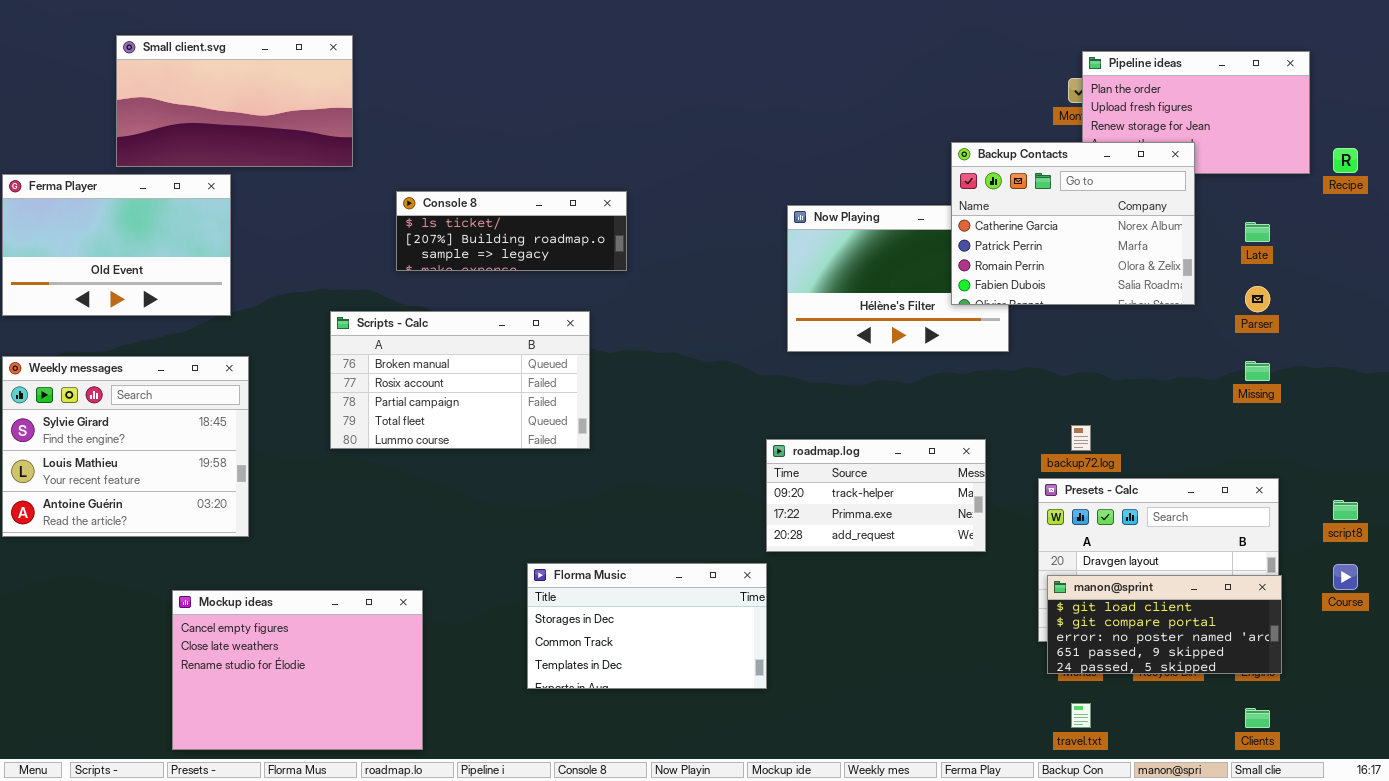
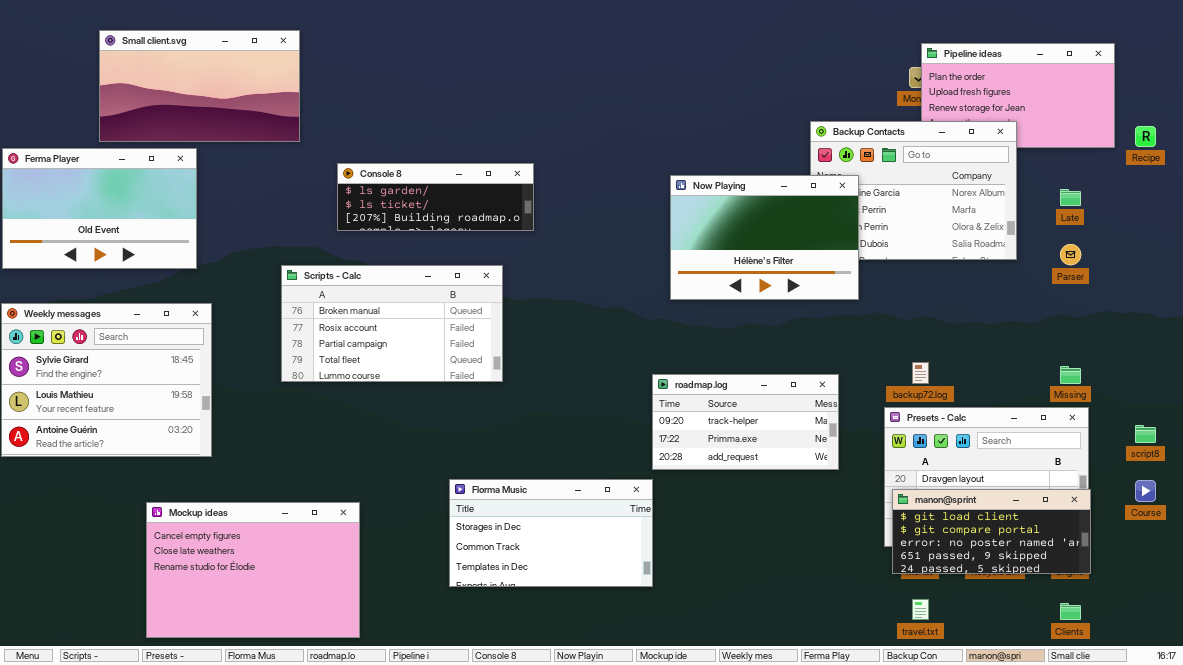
Console 8: [396,191,627,271] -> [337,163,534,231], scrolled up 1 row
Now Playing: [787,205,1009,352] -> [670,175,859,300], raised
Missing: [1245,361,1270,381] -> [1060,366,1081,384], moved

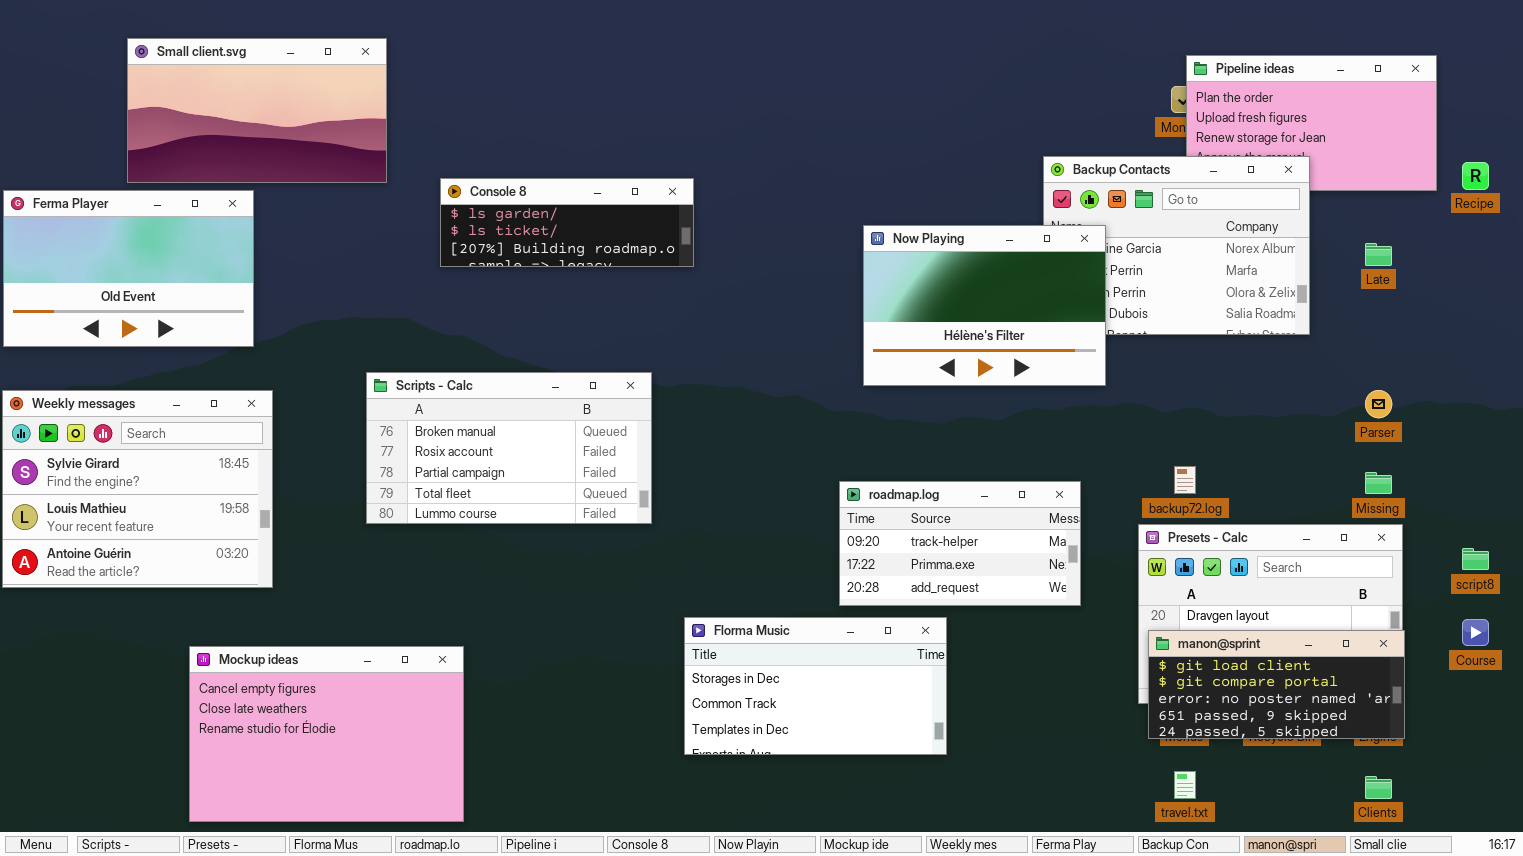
Console 8: [337,163,534,231] -> [440,178,694,267], moved
Parser: [1060,244,1081,265] -> [1365,390,1392,418], moved
Scripts - Calc: [281,265,503,382] -> [366,372,652,524], moved
Florma Music: [449,479,653,587] -> [684,617,947,755], moved

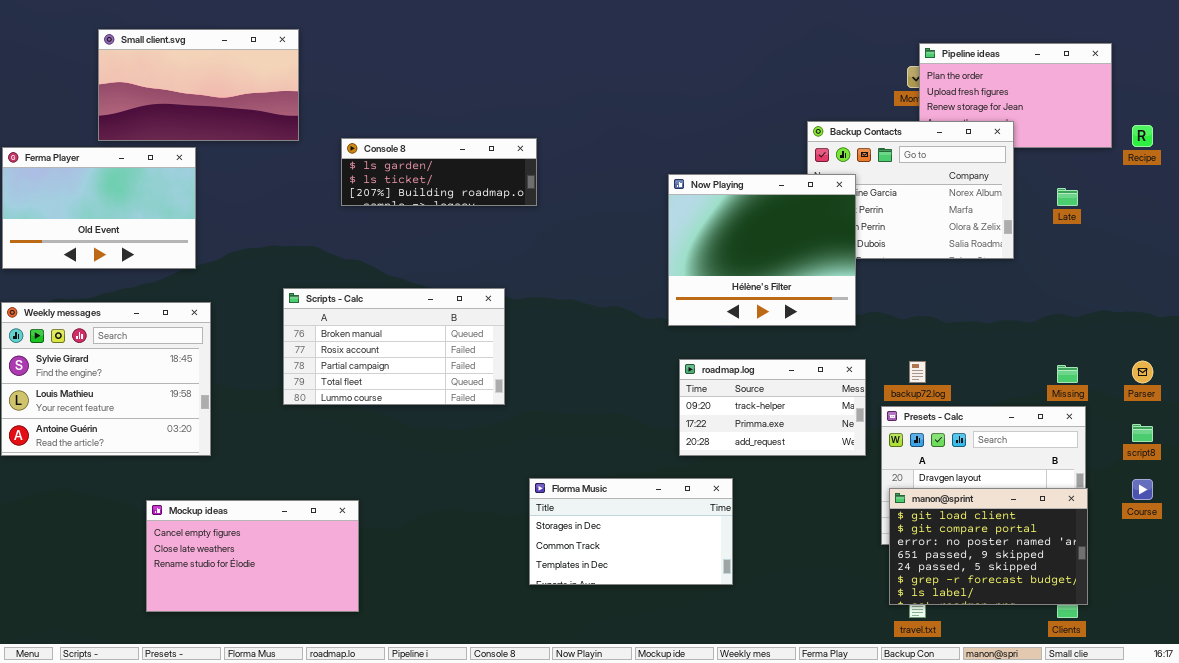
Now Playing: [863,225,1106,386] -> [668,174,856,326], resized
Parser: [1365,390,1392,418] -> [1132,361,1153,383], moved
roadmap.log: [839,481,1081,606] -> [679,359,866,456], moved
manon@sprint: [1148,630,1405,739] -> [889,488,1088,605], resized
Mockup ideas: [189,646,464,822] -> [146,500,359,612], resized

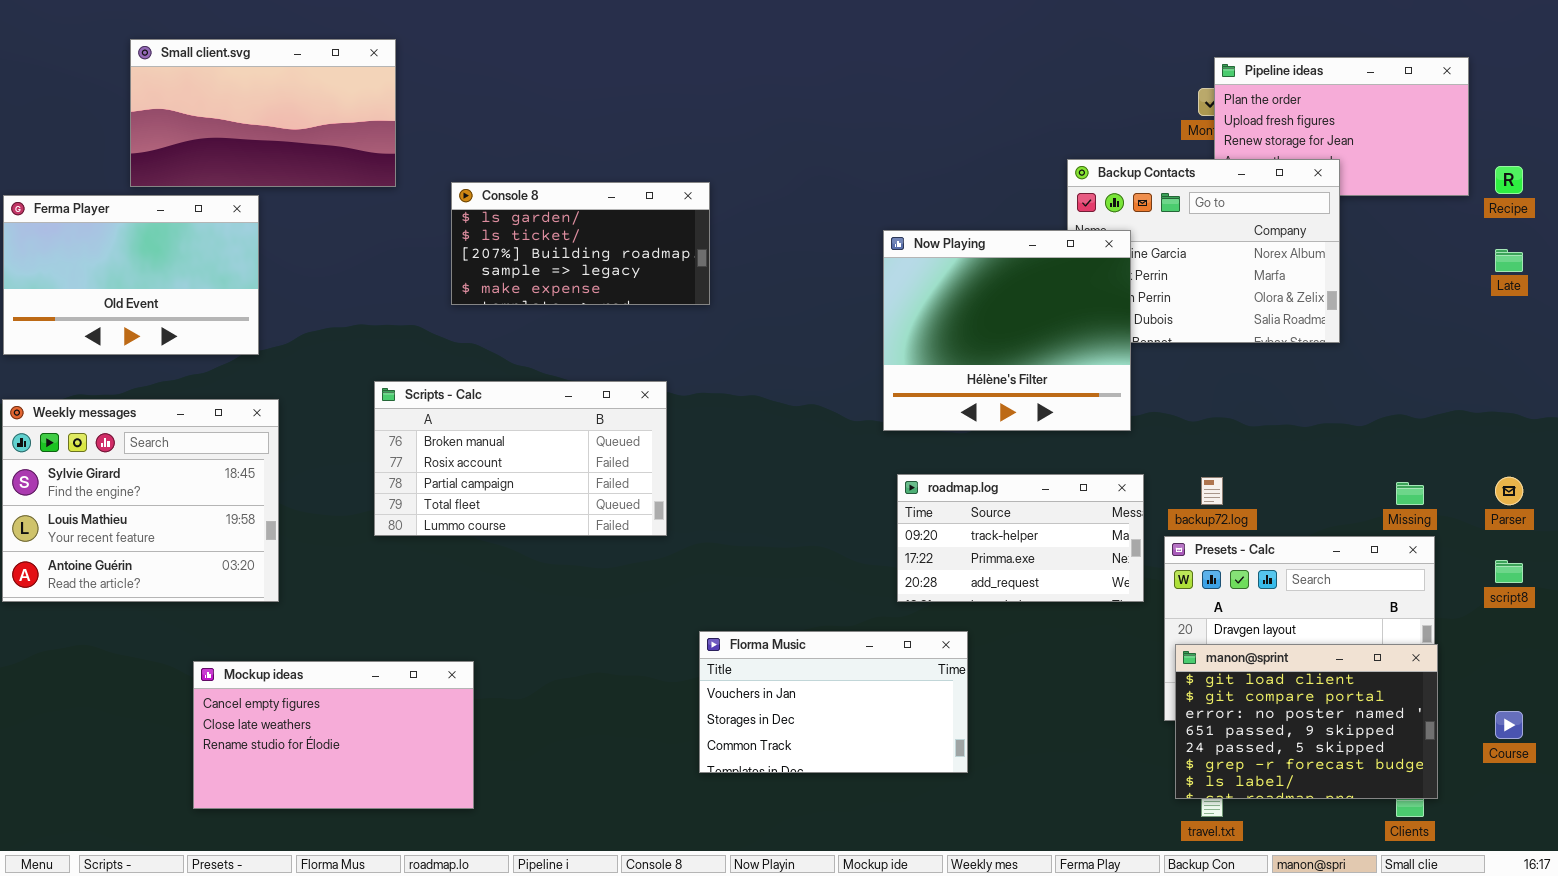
Console 8: [341,138,537,206] -> [451,182,710,305], resized
Late: [1057,188,1078,206] -> [1495,249,1523,272], moved
Florma Music: [529,478,733,585] -> [699,631,968,773], scrolled up 1 row
Course: [1132,479,1153,500] -> [1495,711,1523,739], moved

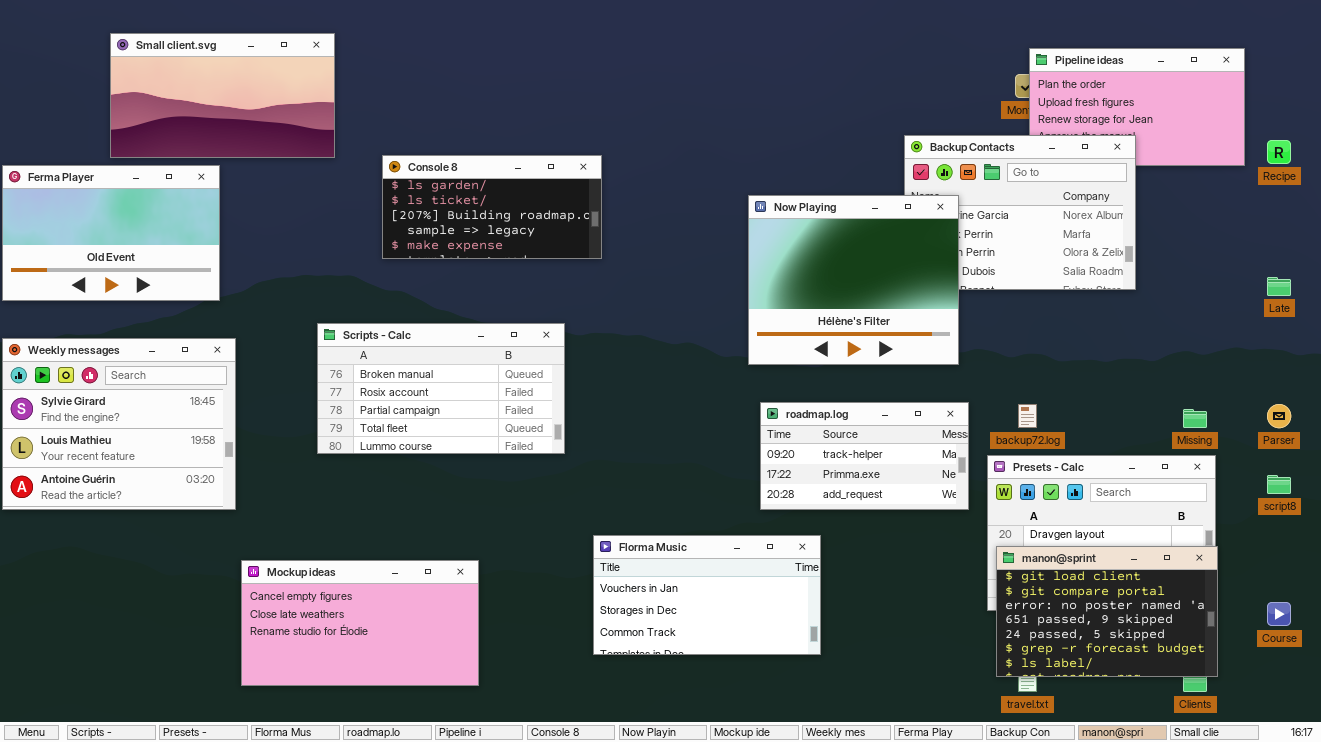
Late: [1495,249,1523,272] -> [1267,277,1291,296], moved
Mockup ideas: [193,661,474,809] -> [241,560,479,686], moved

